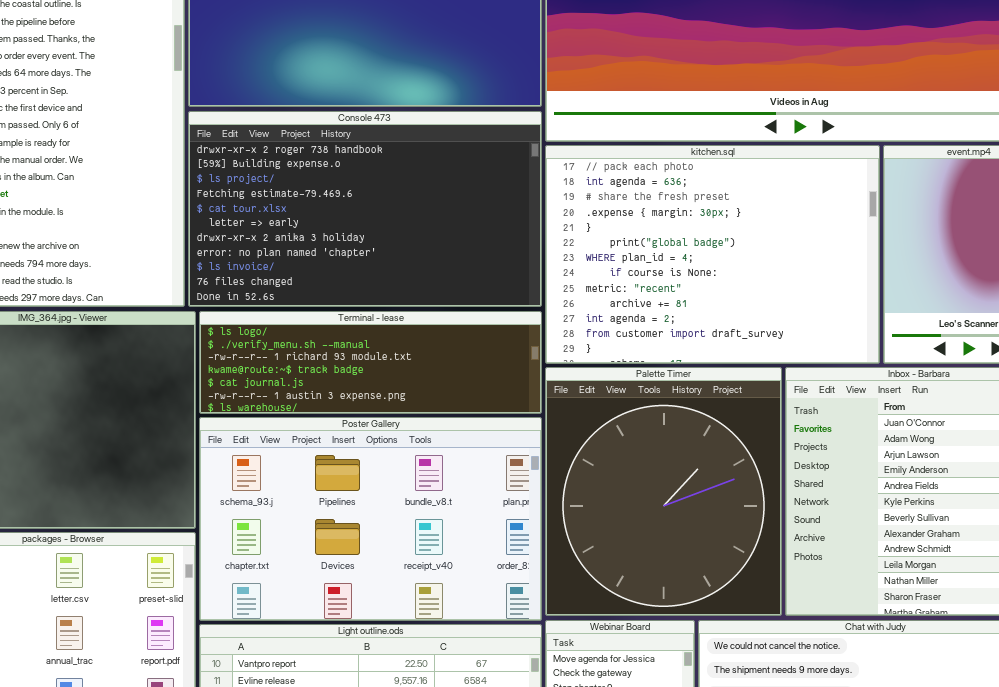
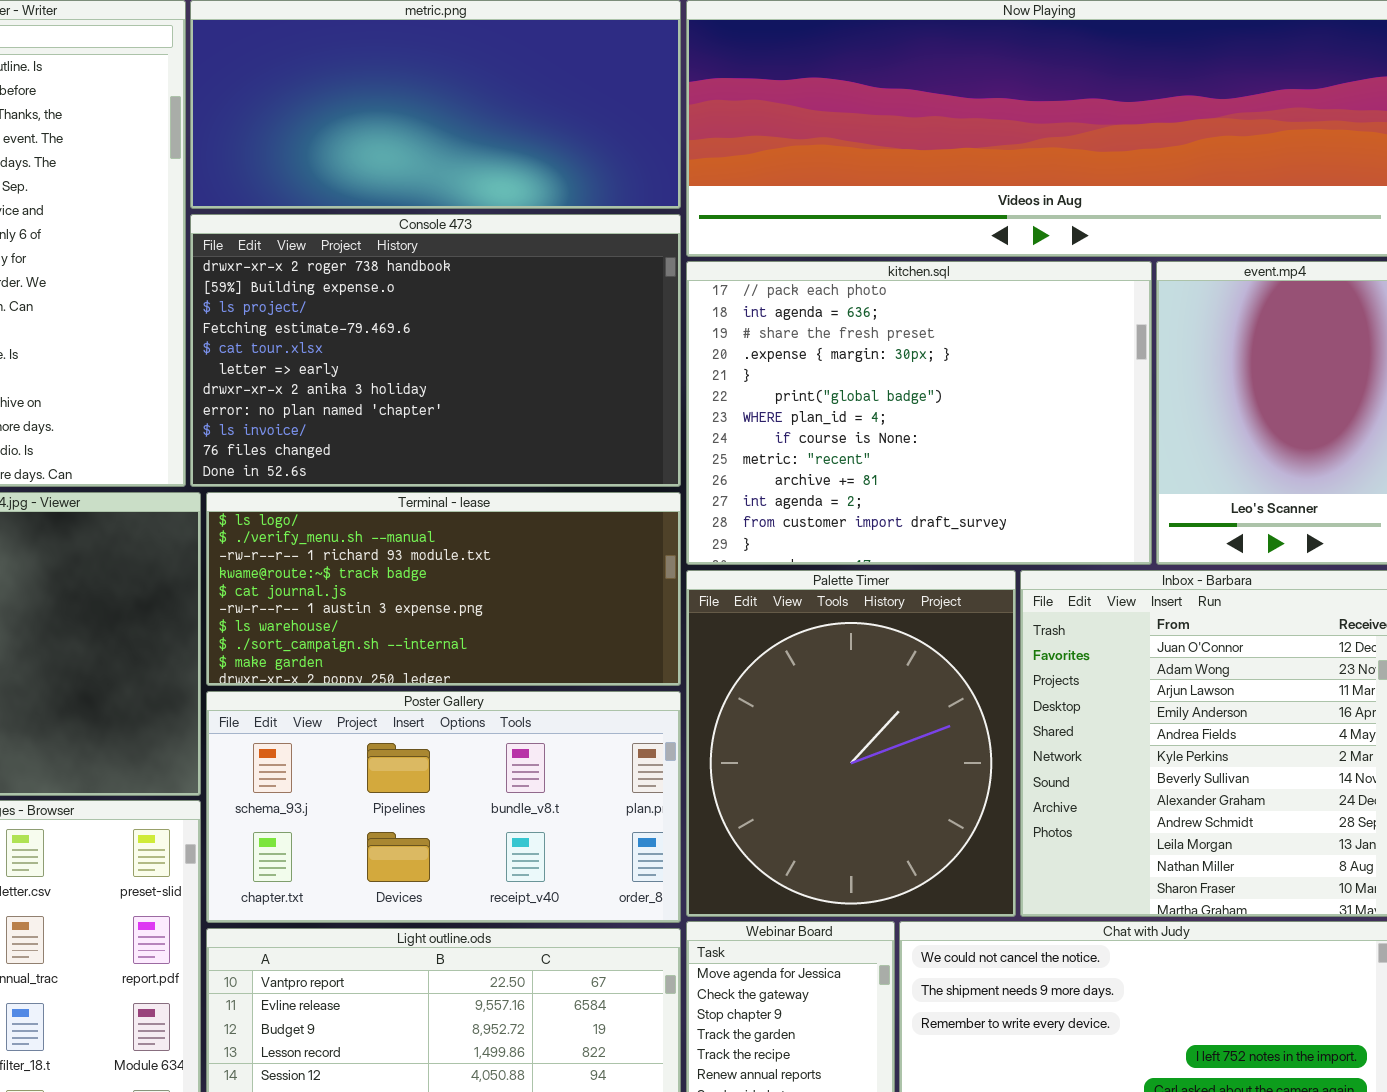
Terminal - lease: [199,311,542,414] -> [206,492,681,686], resized
Poster Gallery: [199,417,542,621] -> [206,691,681,923], resized

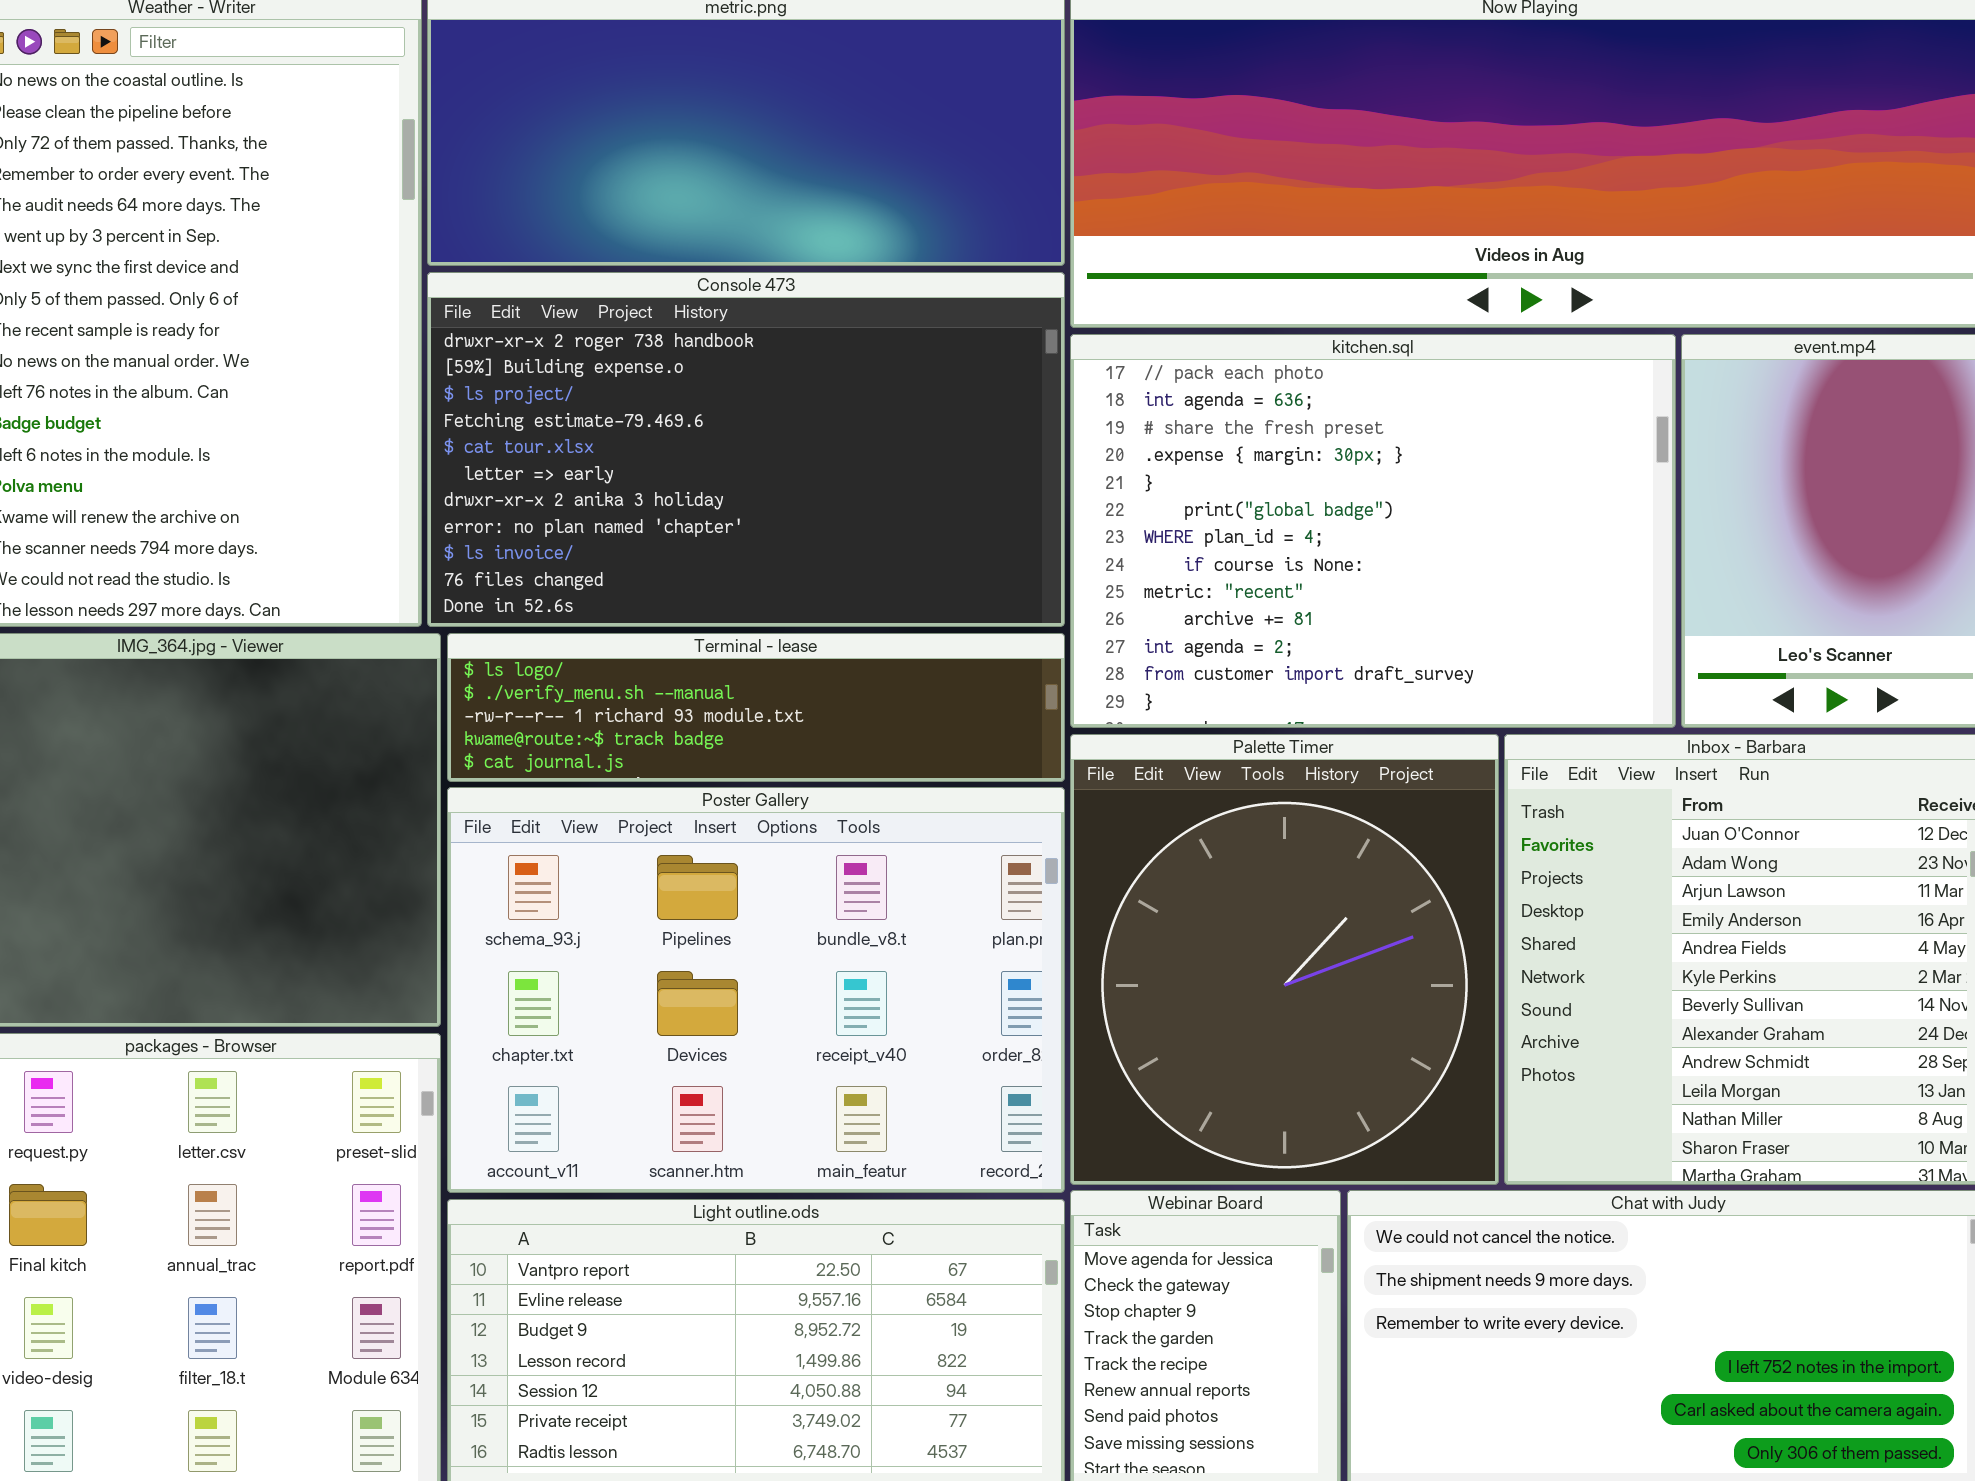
Terminal - lease: [206,492,681,686] -> [447,633,1065,782], resized
Poster Gallery: [206,691,681,923] -> [447,787,1065,1193], resized

